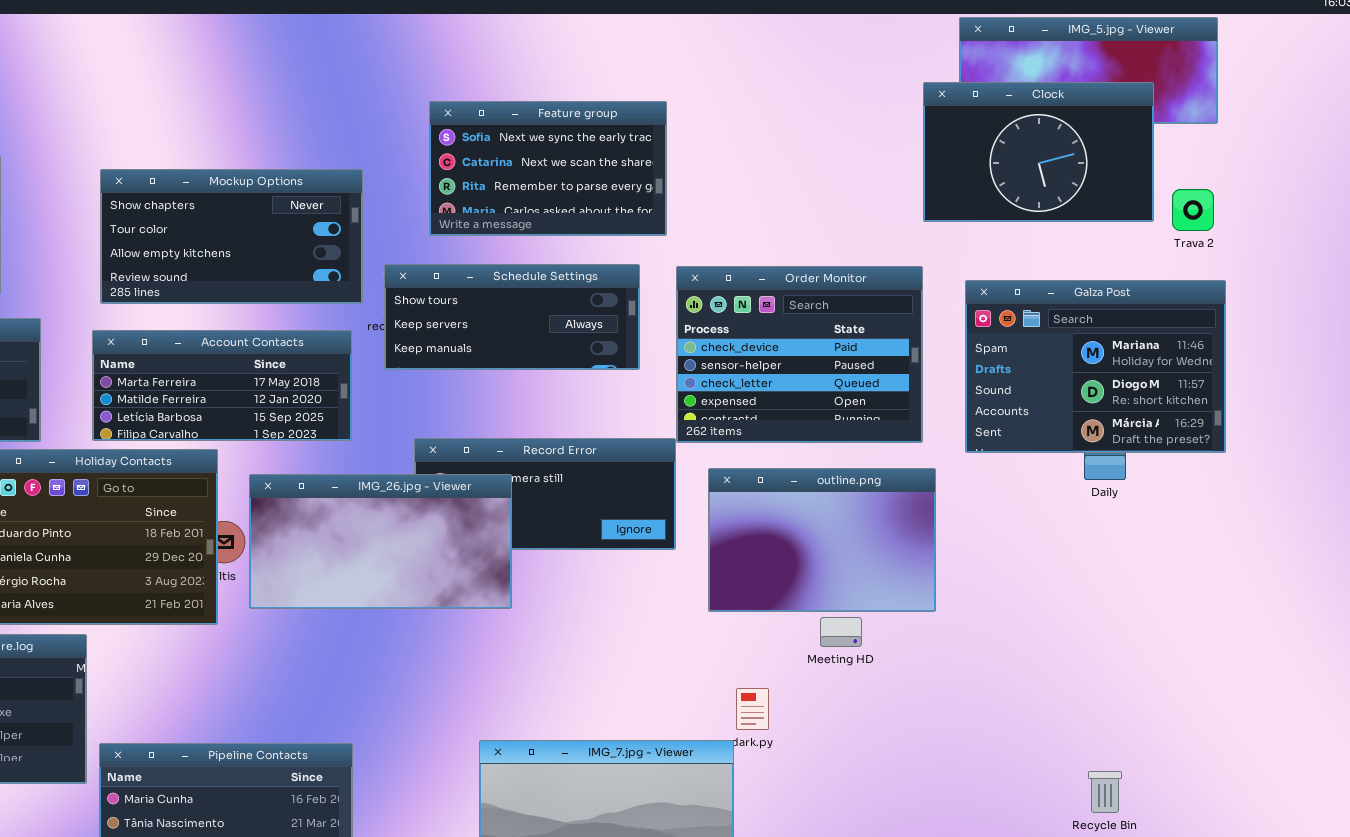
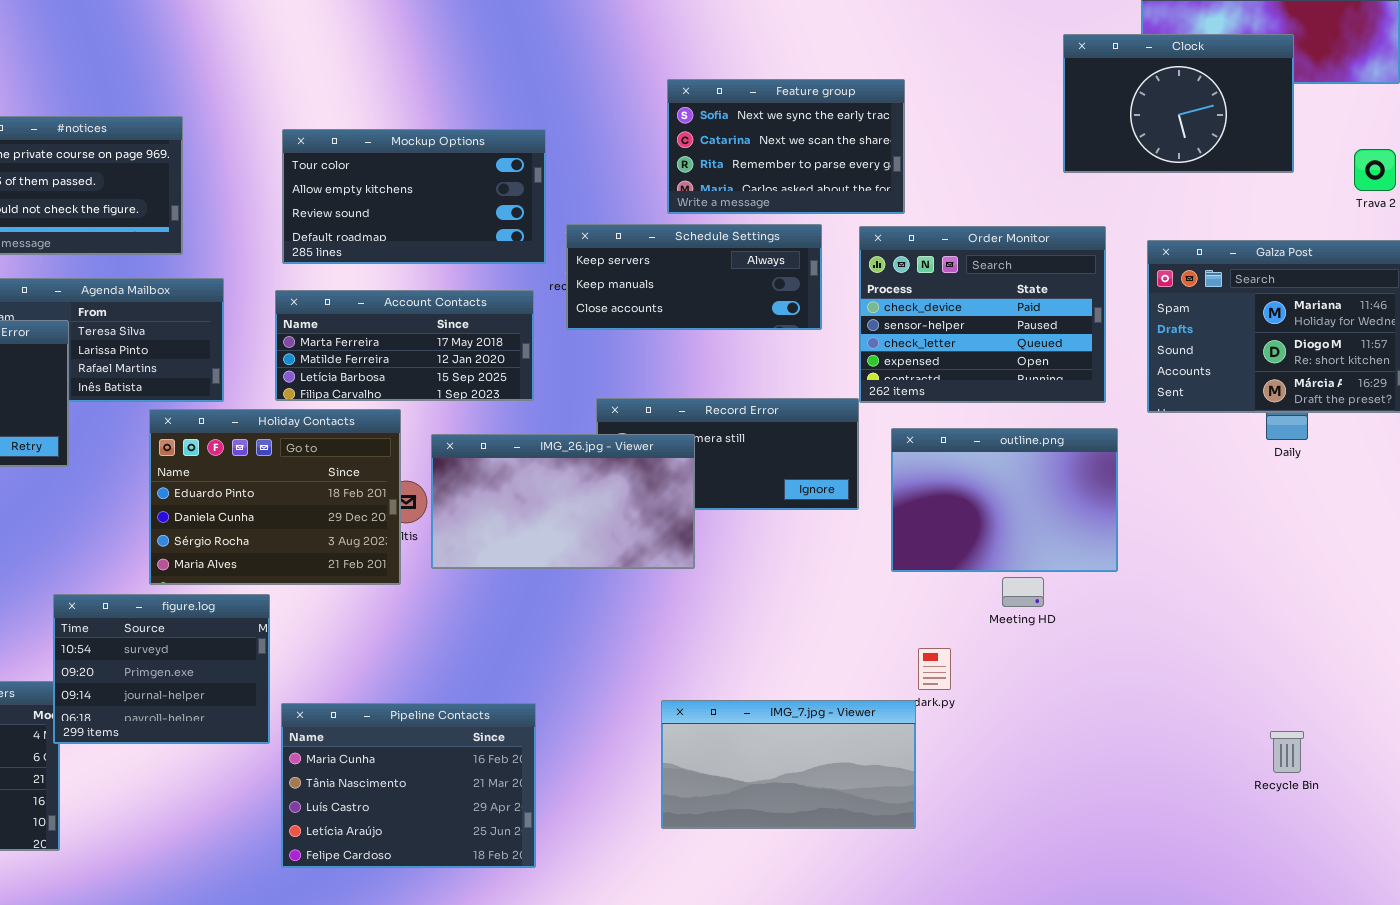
Clock: [923,82,1154,222] -> [1063,34,1294,173], moved
Feature group: [429,101,667,236] -> [667,79,905,214], moved
Mockup Options: [100,169,363,304] -> [282,129,546,264], scrolled down 1 row
Schedule Settings: [384,264,640,370] -> [566,224,822,330], scrolled down 1 row

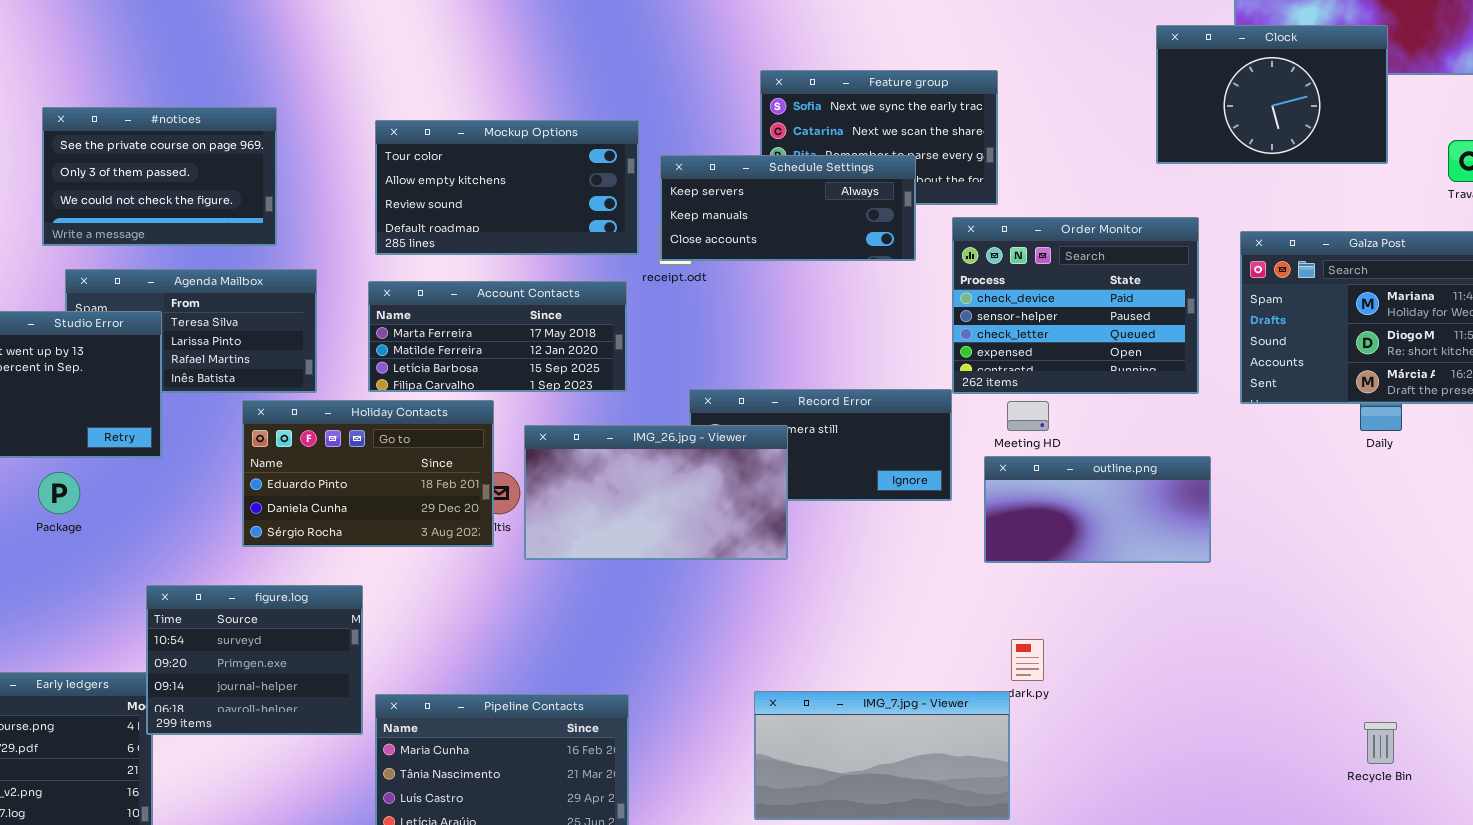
Schedule Settings: [566,224,822,330] -> [660,155,916,261], moved
Holiday Contacts: [149,409,401,585] -> [242,400,494,547], resized
outline.png: [891,428,1118,572] -> [984,456,1211,563], resized
Meeting HD: [1002,577,1044,607] -> [1007,401,1049,431], moved

